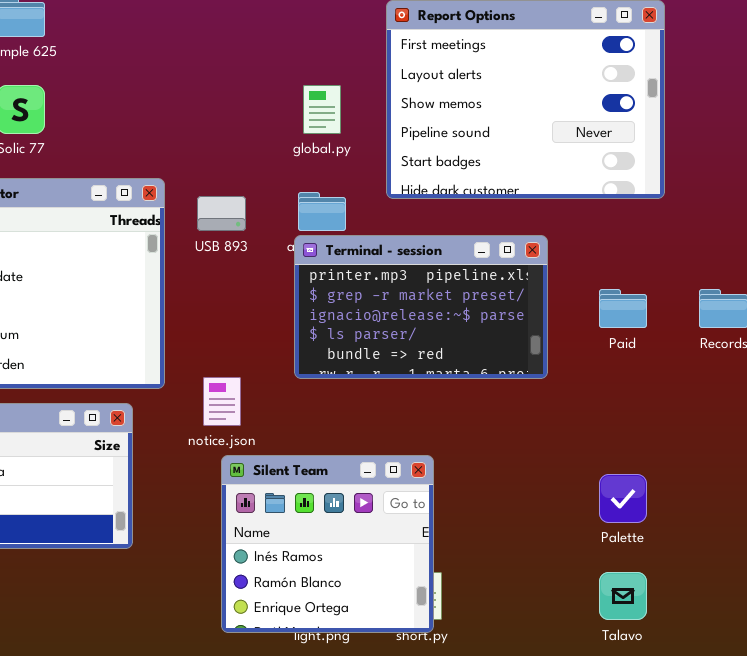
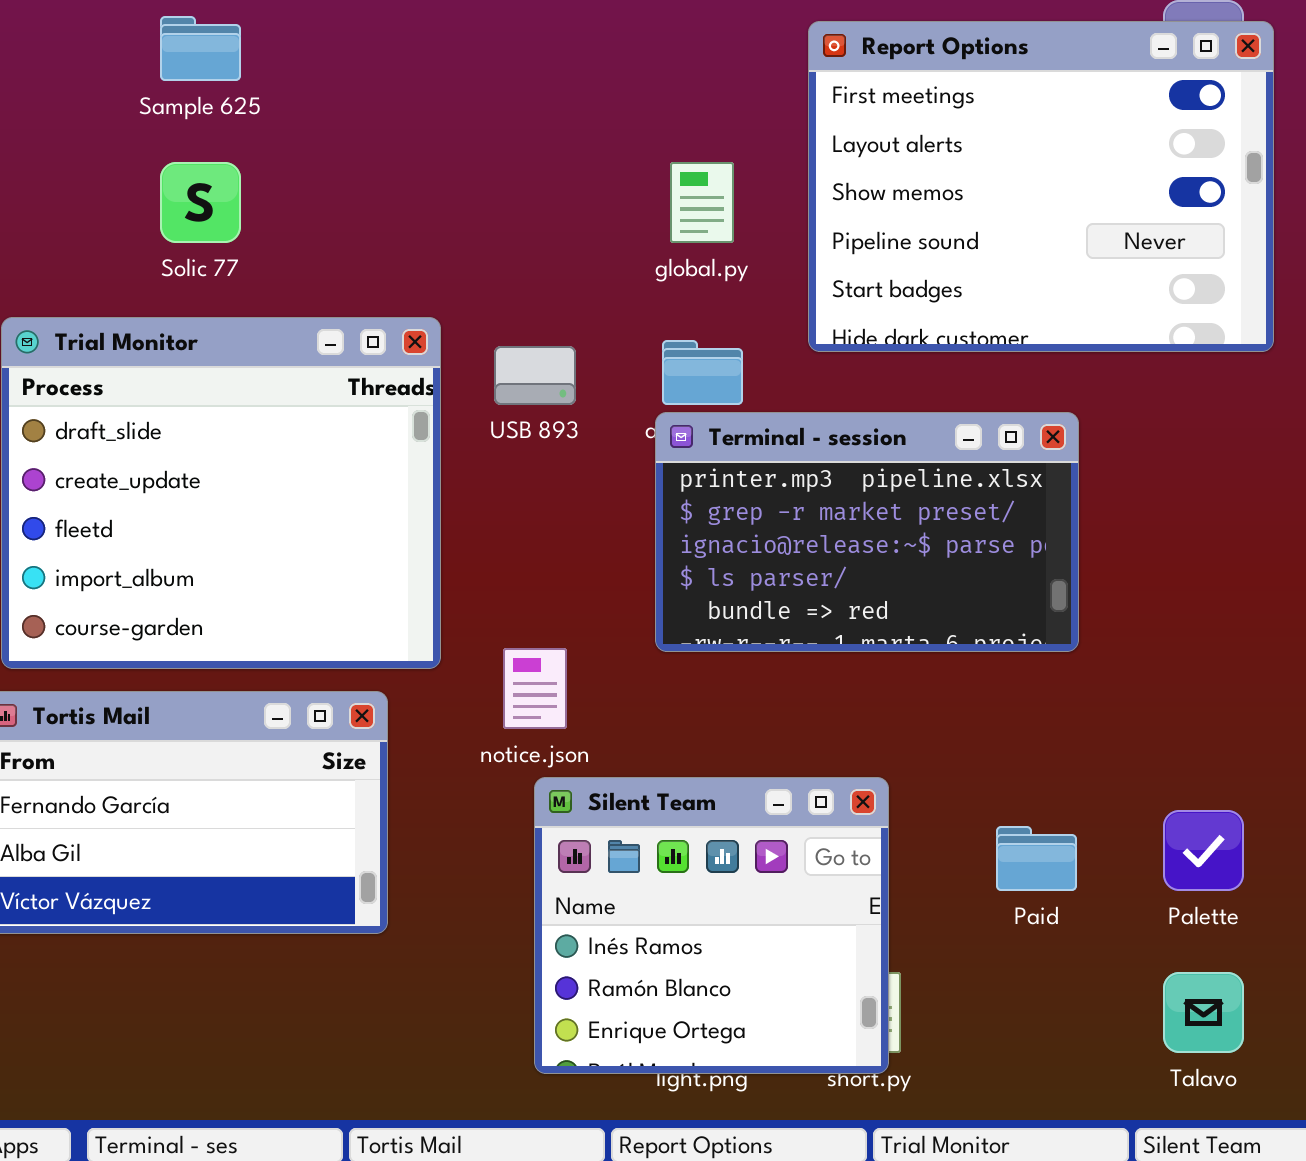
Paid: [599,289,647,328] -> [996,826,1077,891], moved

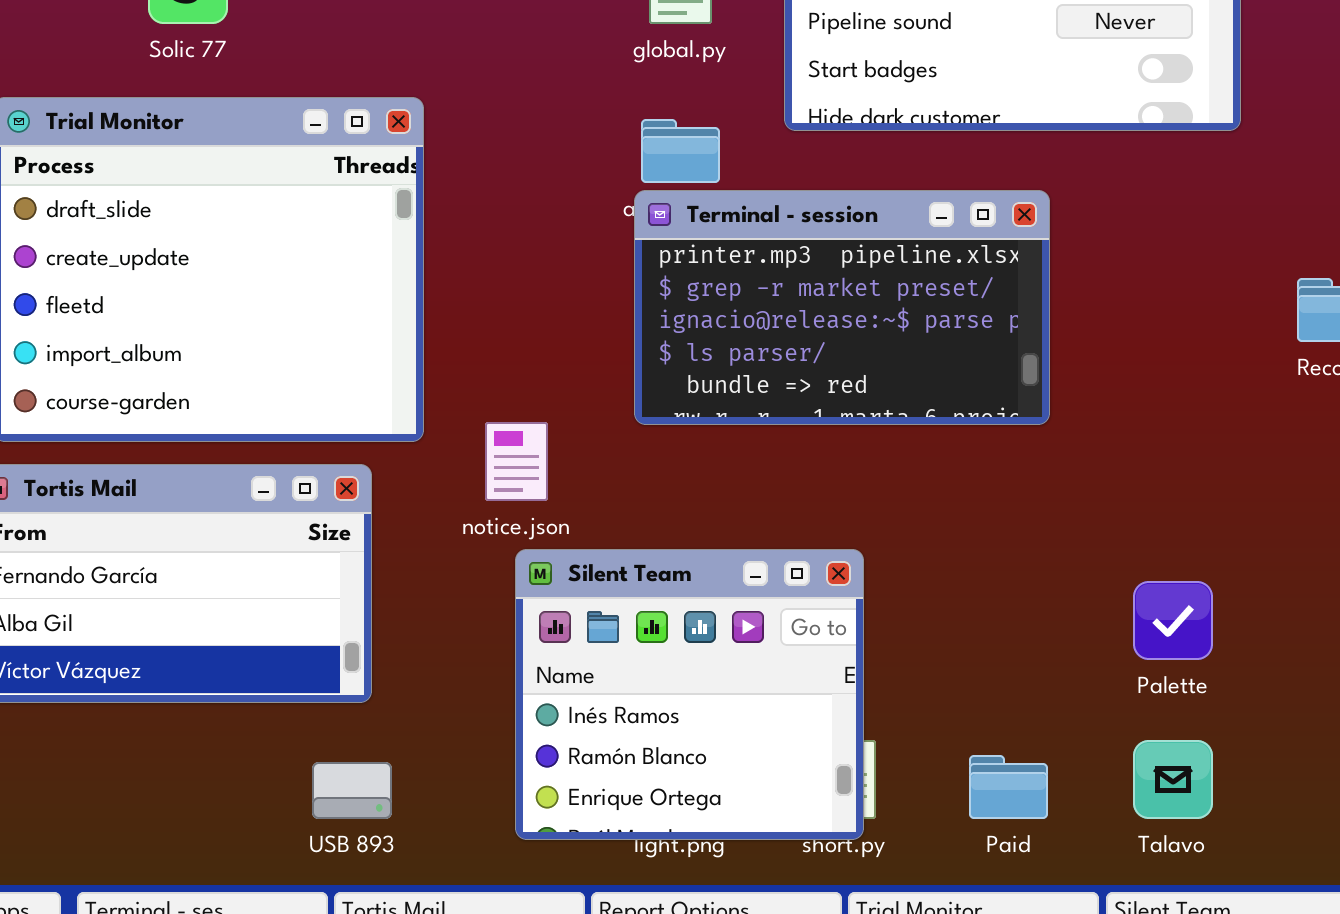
USB 893: [494,346,576,405] -> [312,762,392,819], moved
Paid: [996,826,1077,891] -> [969,755,1048,819], moved

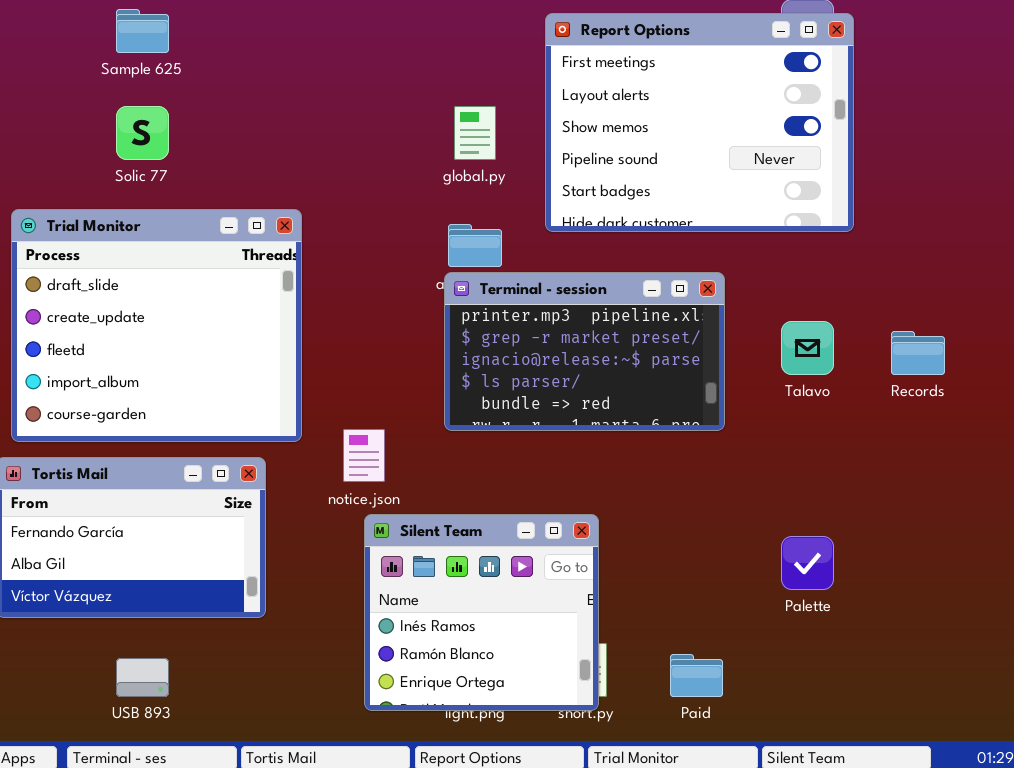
Talavo: [1133,740,1213,819] -> [781,321,834,375], moved
USB 893: [312,762,392,819] -> [116,658,169,697], moved

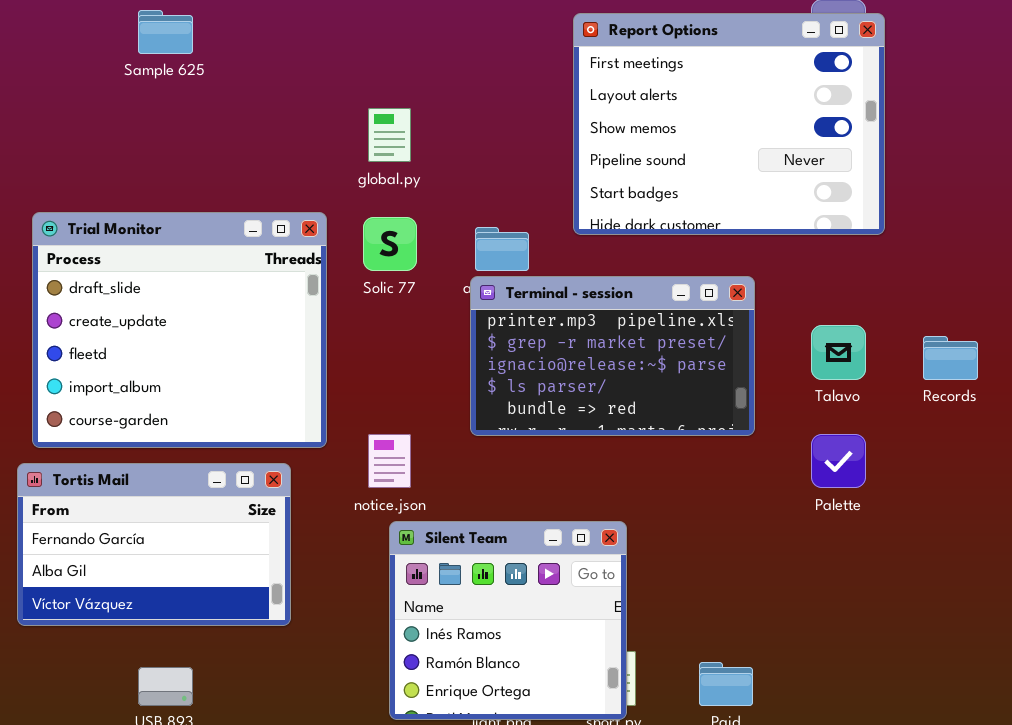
Solic 77: [116,106,169,160] -> [363,217,417,271], moved
global.py: [454,106,496,160] -> [368,108,411,162], moved
Palette: [781,536,834,590] -> [811,434,866,488], moved

